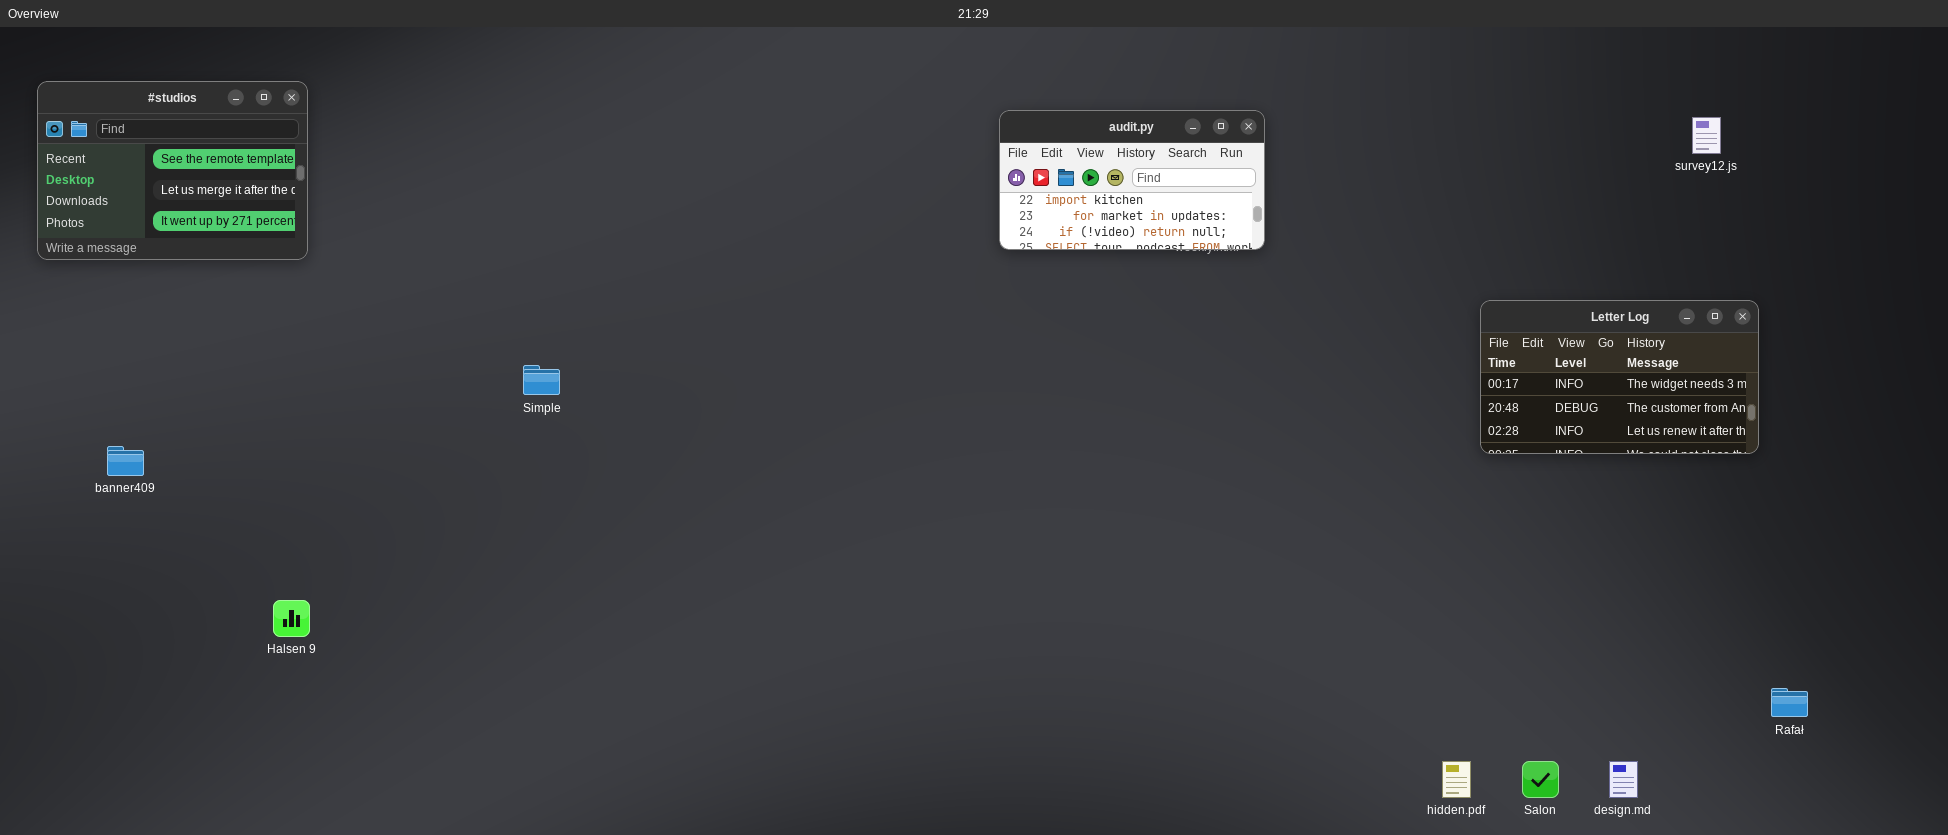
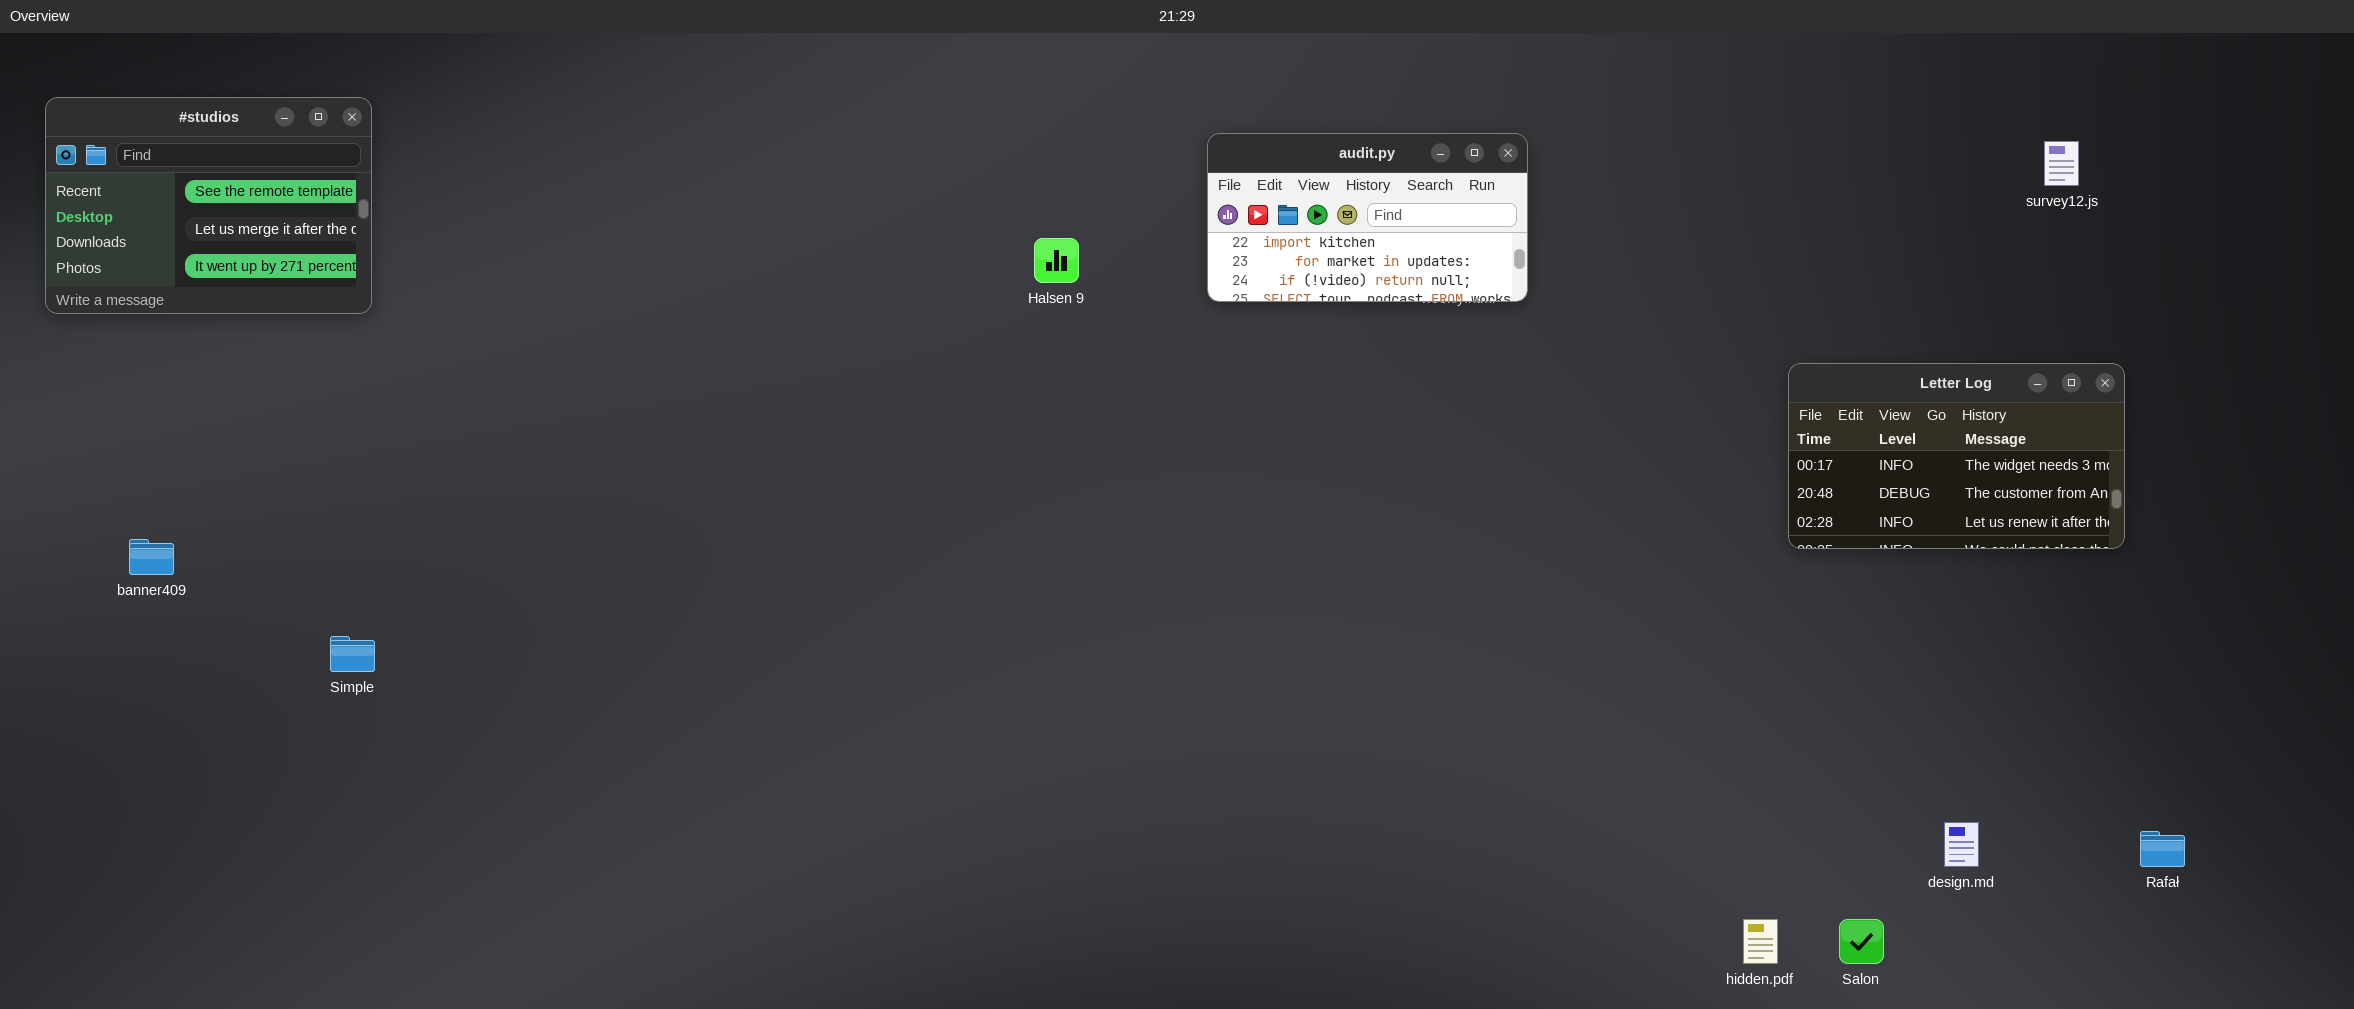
Simple: [523,365,560,395] -> [330,636,375,672], moved
Halsen 9: [273,600,310,637] -> [1034,238,1079,283], moved
design.md: [1609,761,1638,798] -> [1944,822,1979,867], moved

